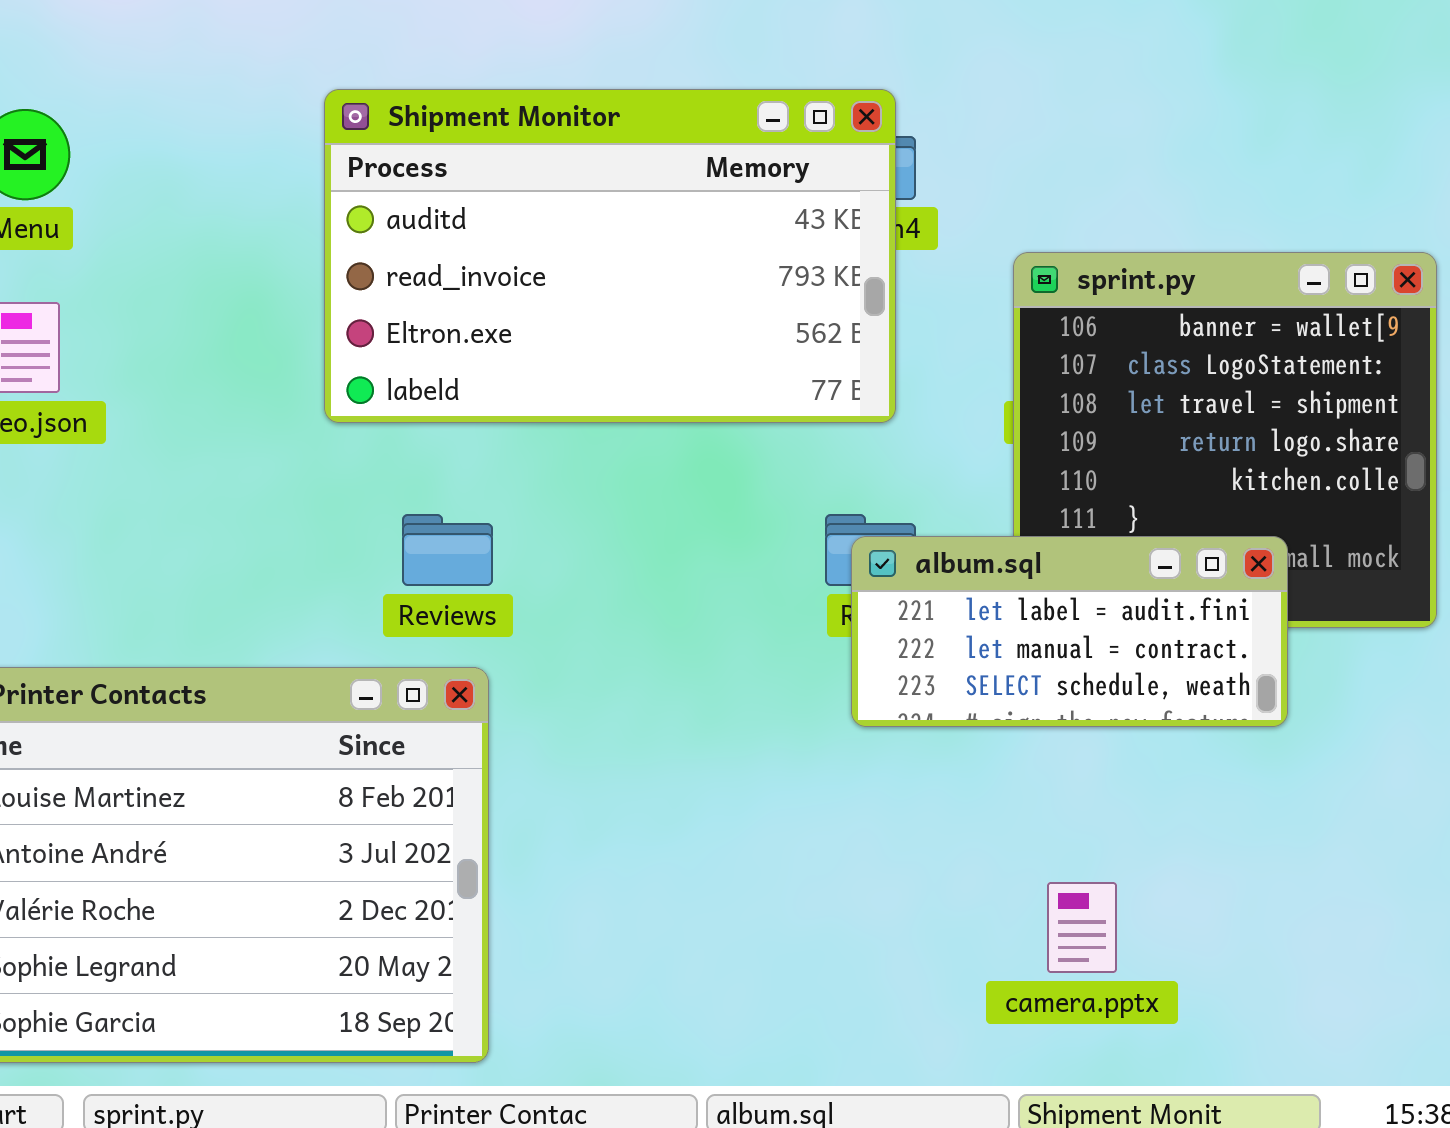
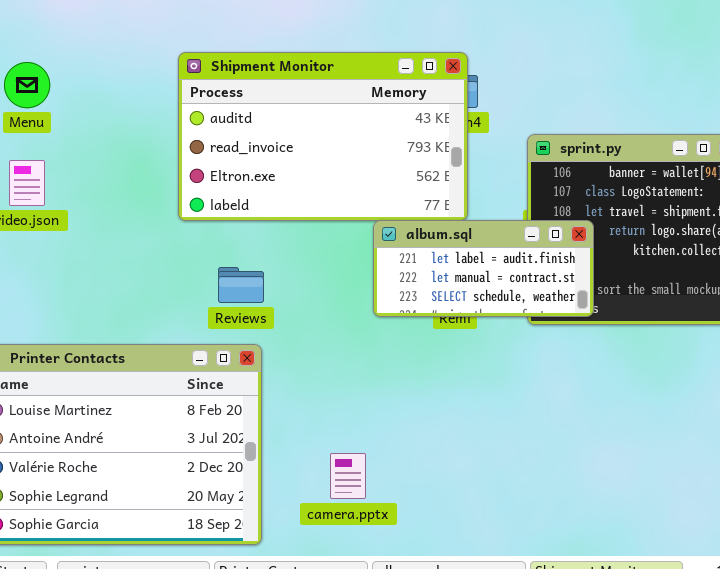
album.sql: [851,536,1288,727] -> [373,220,594,317], moved
camera.pptx: [1047,882,1117,973] -> [330,453,366,499], moved

